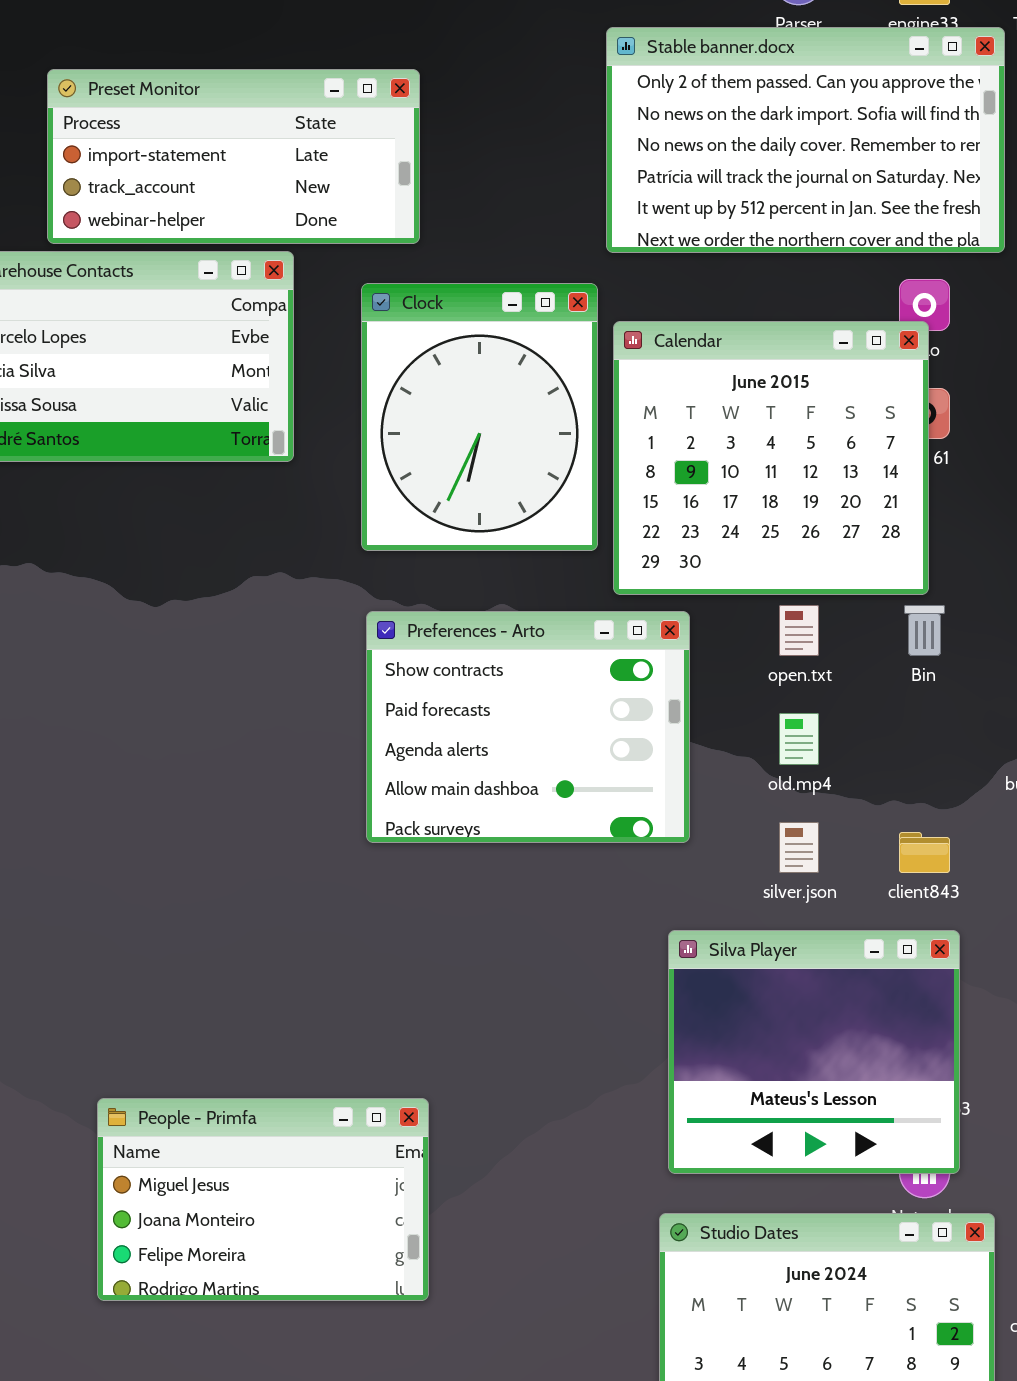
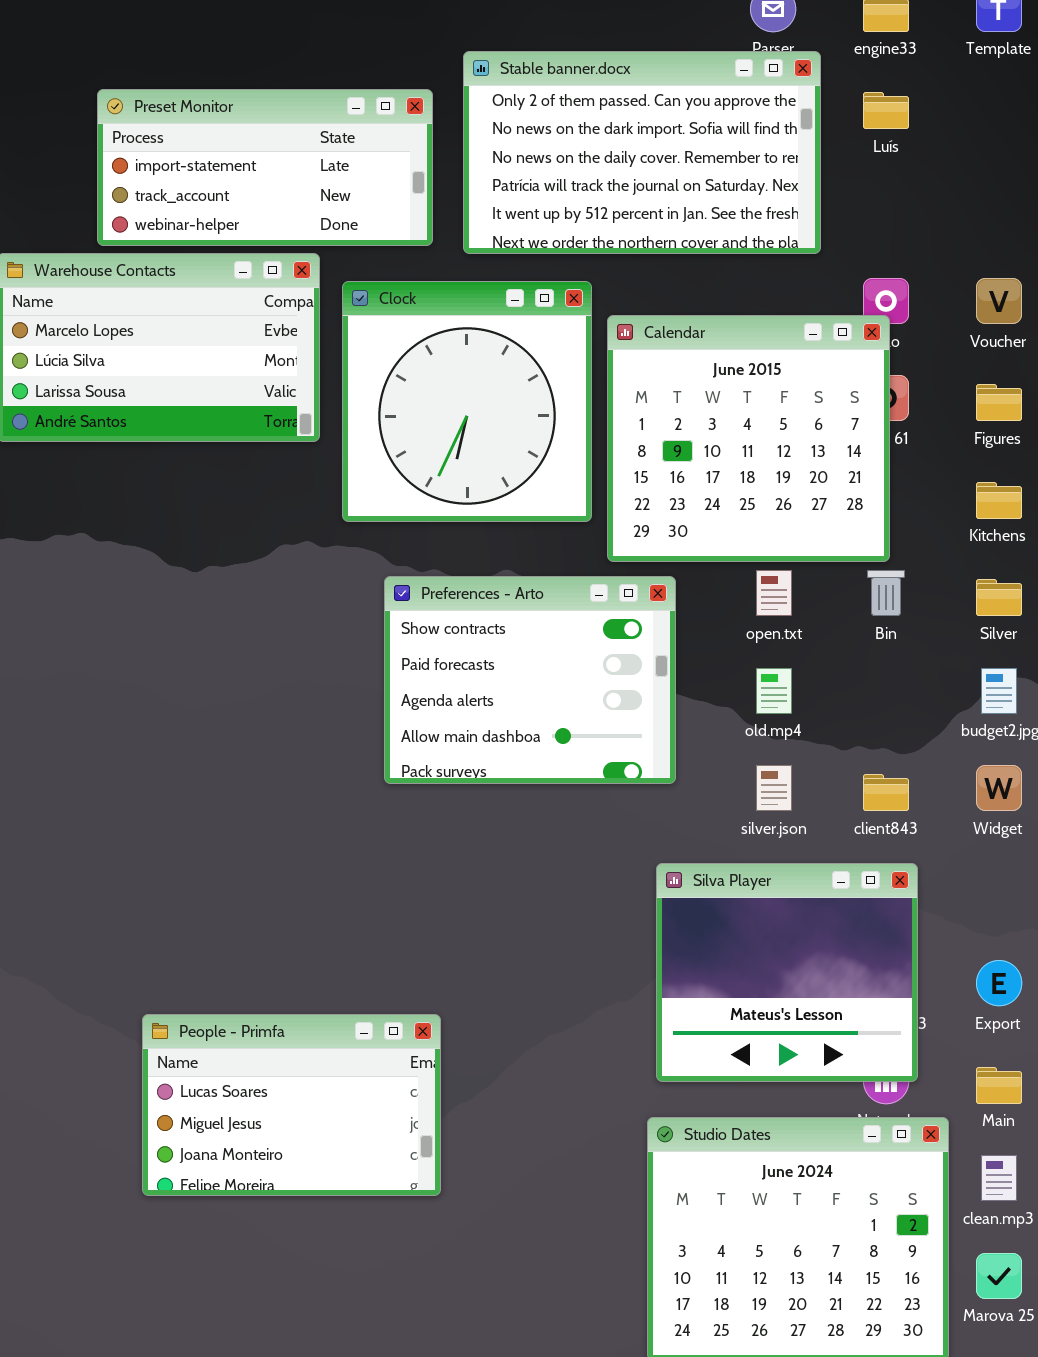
Stable banner.docx: [606,27,1005,253] -> [463,51,821,254], moved
Clock: [361,283,598,551] -> [342,281,592,522], resized
People - Primfa: [97,1098,429,1301] -> [142,1014,441,1196], scrolled up 1 row

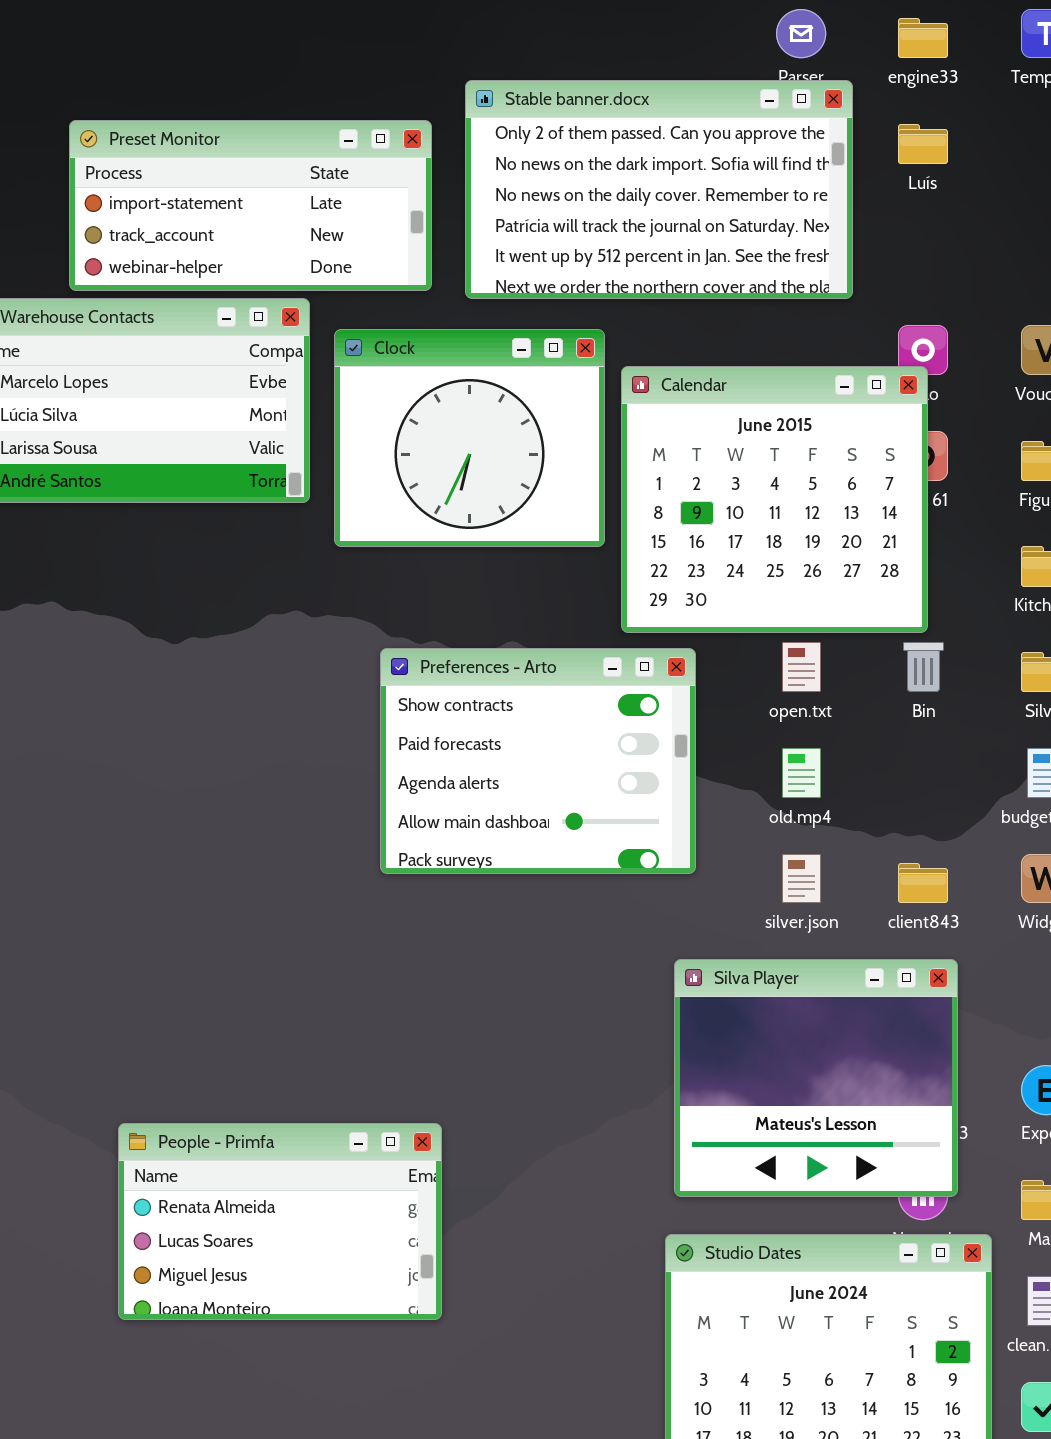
Clock: [342,281,592,522] -> [334,329,605,547], resized
People - Primfa: [142,1014,441,1196] -> [118,1123,442,1320], scrolled up 1 row

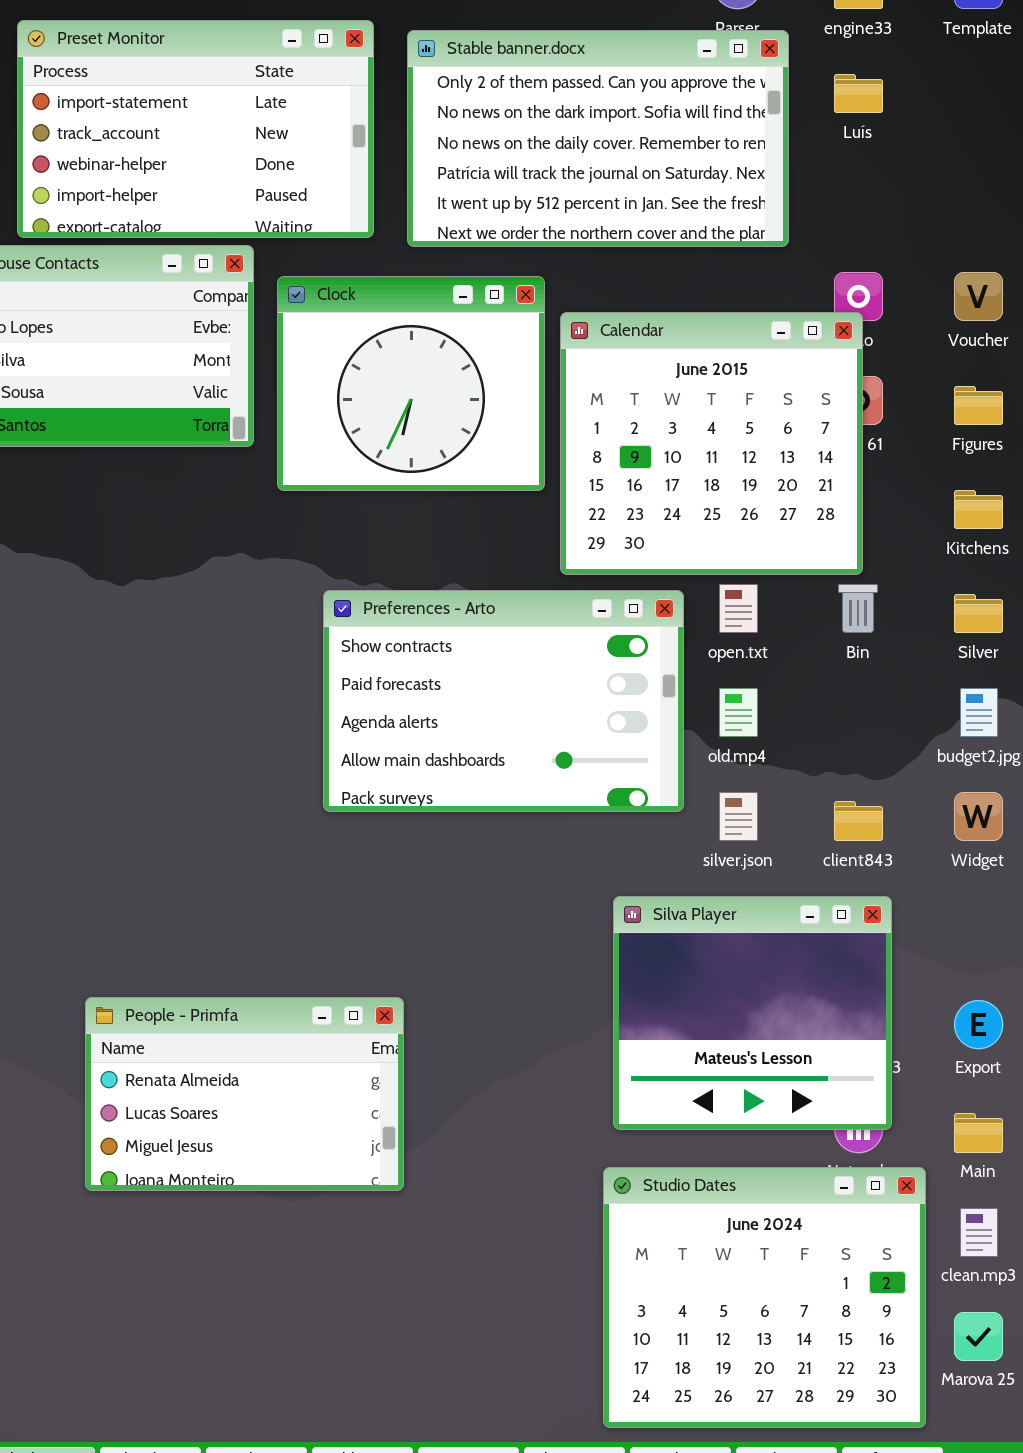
Preset Monitor: [69,120,432,291] -> [17,20,374,238], resized
Preferences - Arto: [380,648,696,874] -> [323,590,684,812], resized
People - Primfa: [118,1123,442,1320] -> [85,997,404,1191], moved

